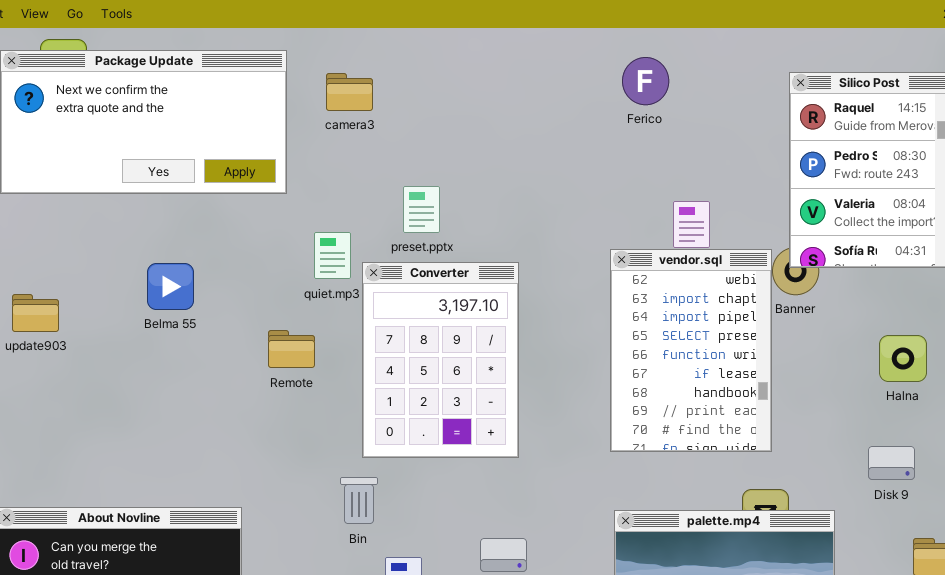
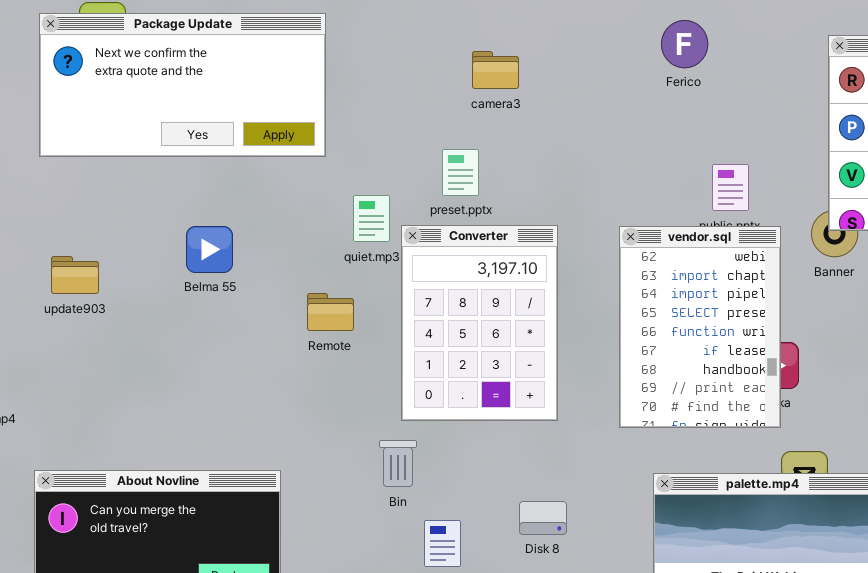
camera3: [326,73,373,111] -> [472,51,519,89], moved
vendor.sql: [610,249,772,452] -> [619,226,781,428], moved

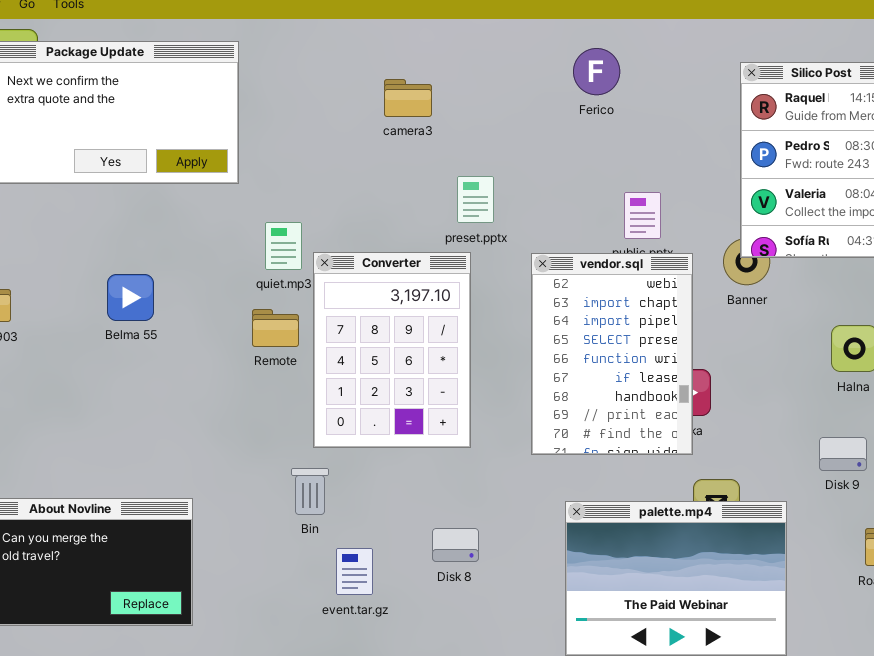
preset.pptx: [442,149,479,196] -> [457,176,494,223], moved
Belma 55: [186,226,233,273] -> [107,274,154,321], moved
Remote: [307,293,354,331] -> [252,309,299,347], moved

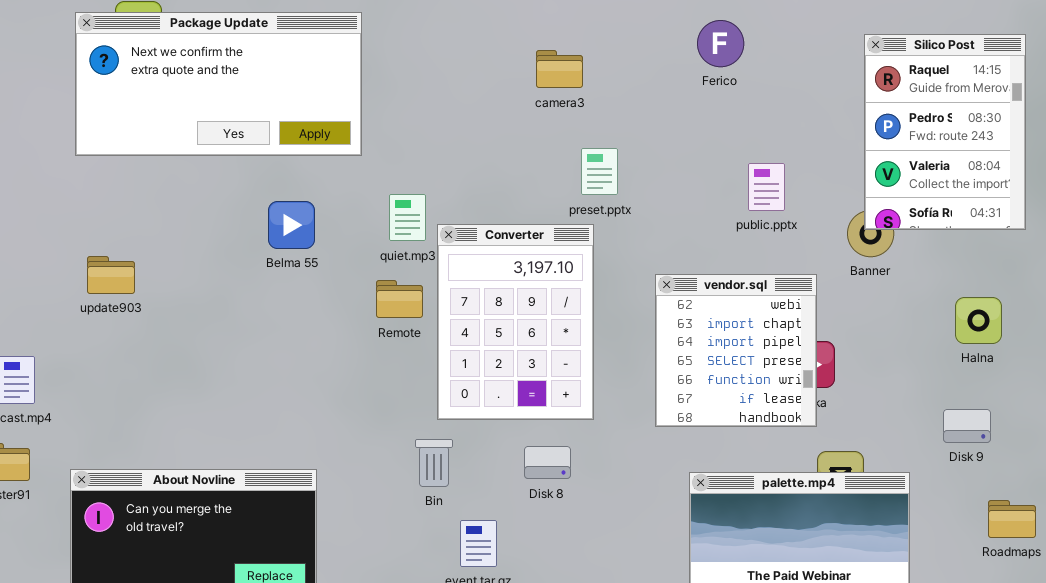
camera3: [384,79,432,117] -> [536,50,583,88], moved
vendor.sql: [531,253,693,455] -> [655,274,817,427], resized
Belma 55: [107,274,154,321] -> [268,201,315,249], moved
Disk 8: [432,528,479,562] -> [524,446,571,479], moved

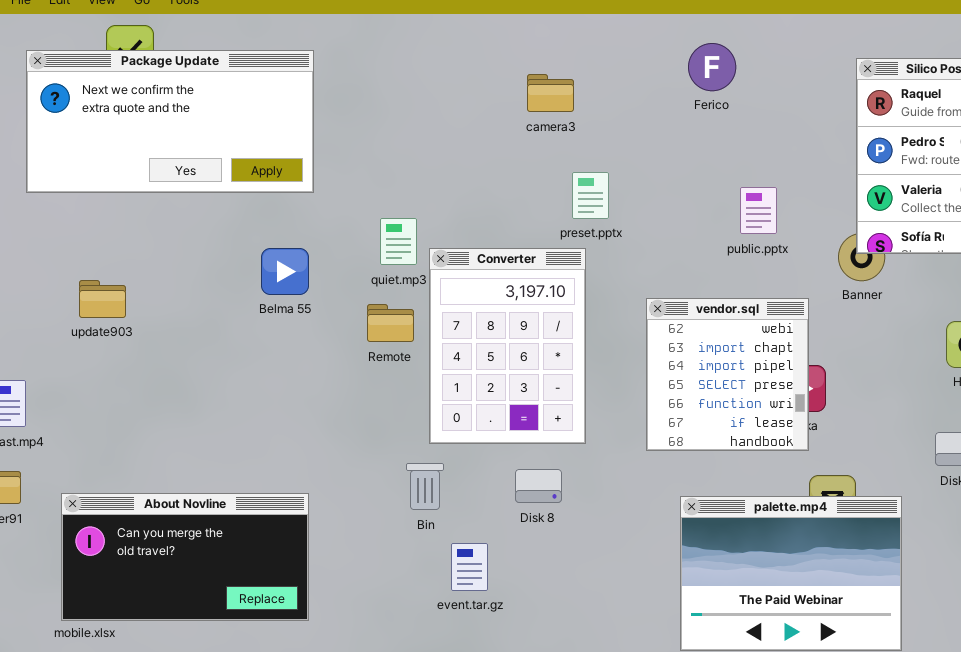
Package Update: [75,12,362,156] -> [26,50,314,193], moved
Belma 55: [268,201,315,249] -> [261,248,309,295], moved

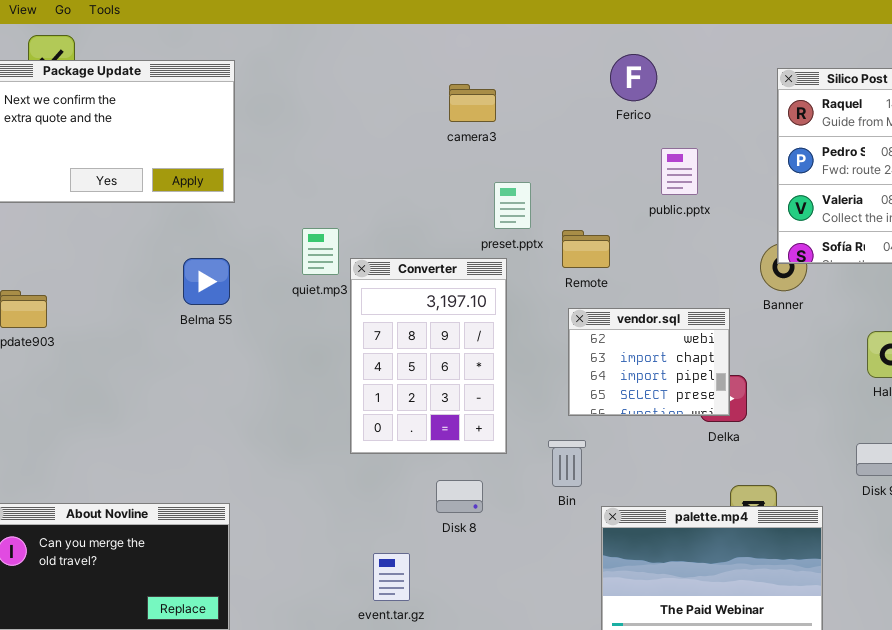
public.pptx: [740,187,777,234] -> [661,148,698,195], moved
vendor.sql: [646,298,809,451] -> [568,308,730,416], resized
Remote: [367,304,414,342] -> [562,230,610,268], moved
Bin: [406,463,444,510] -> [548,440,586,487], moved

